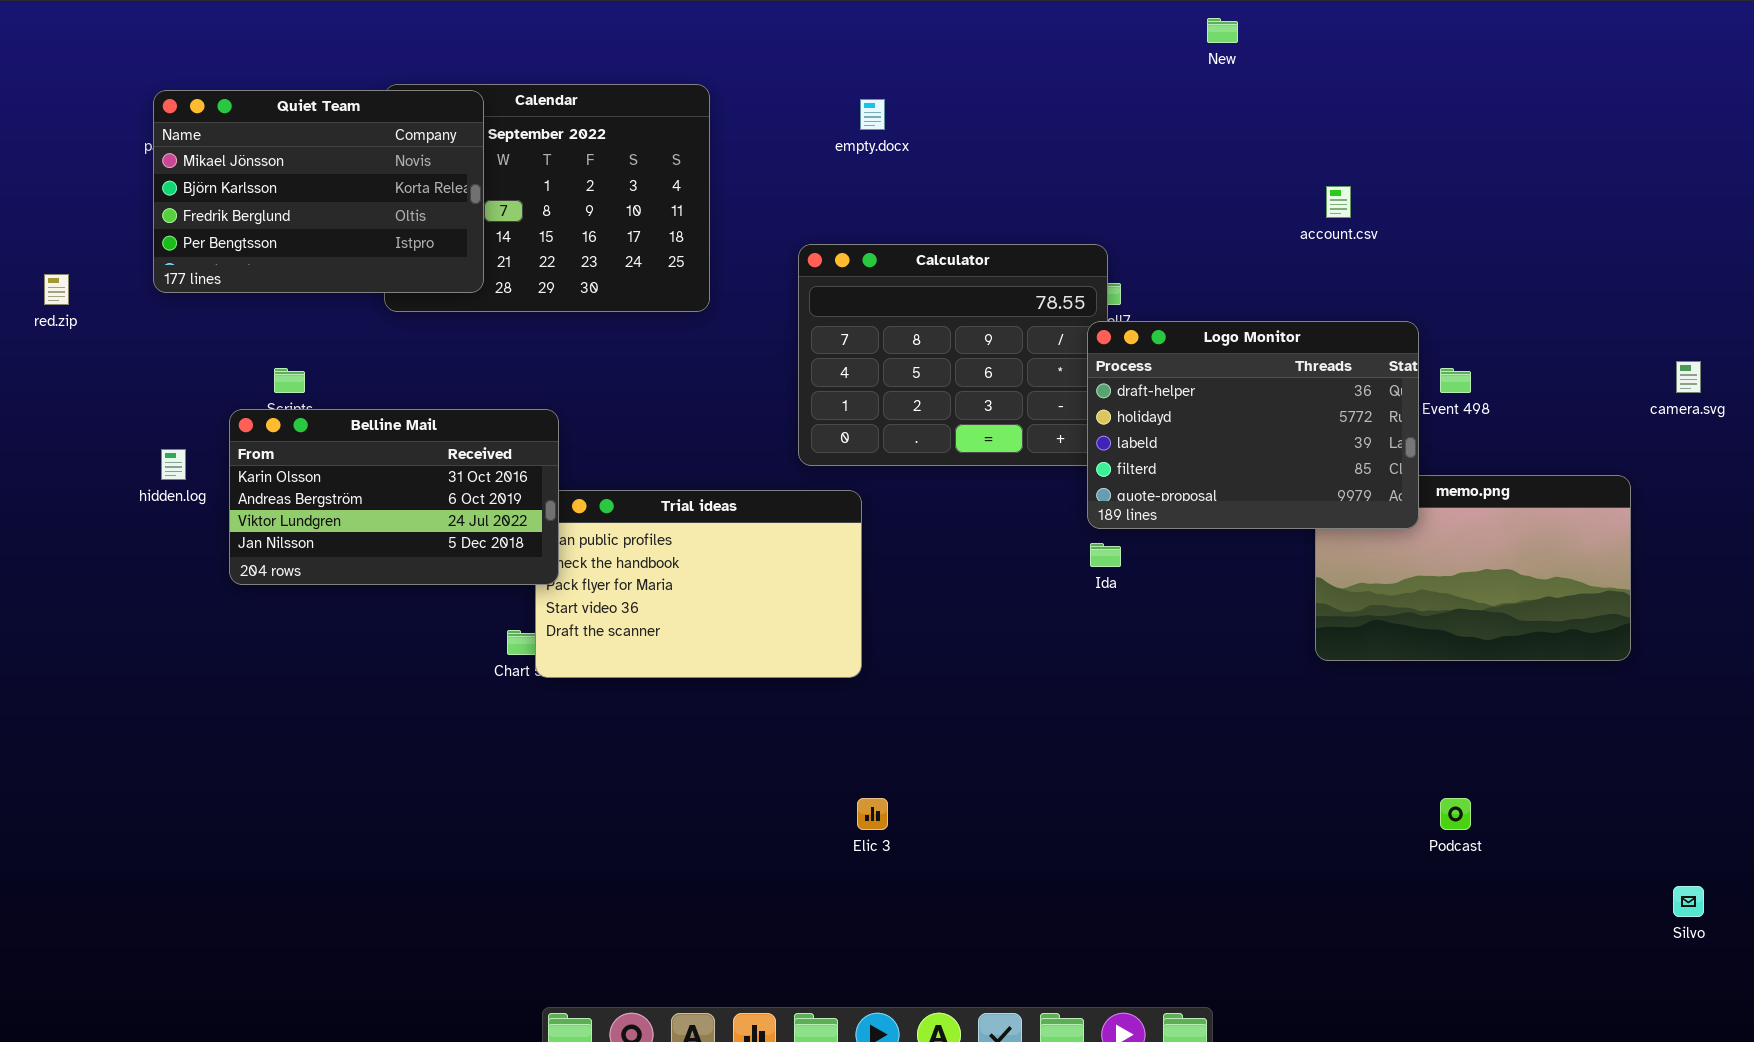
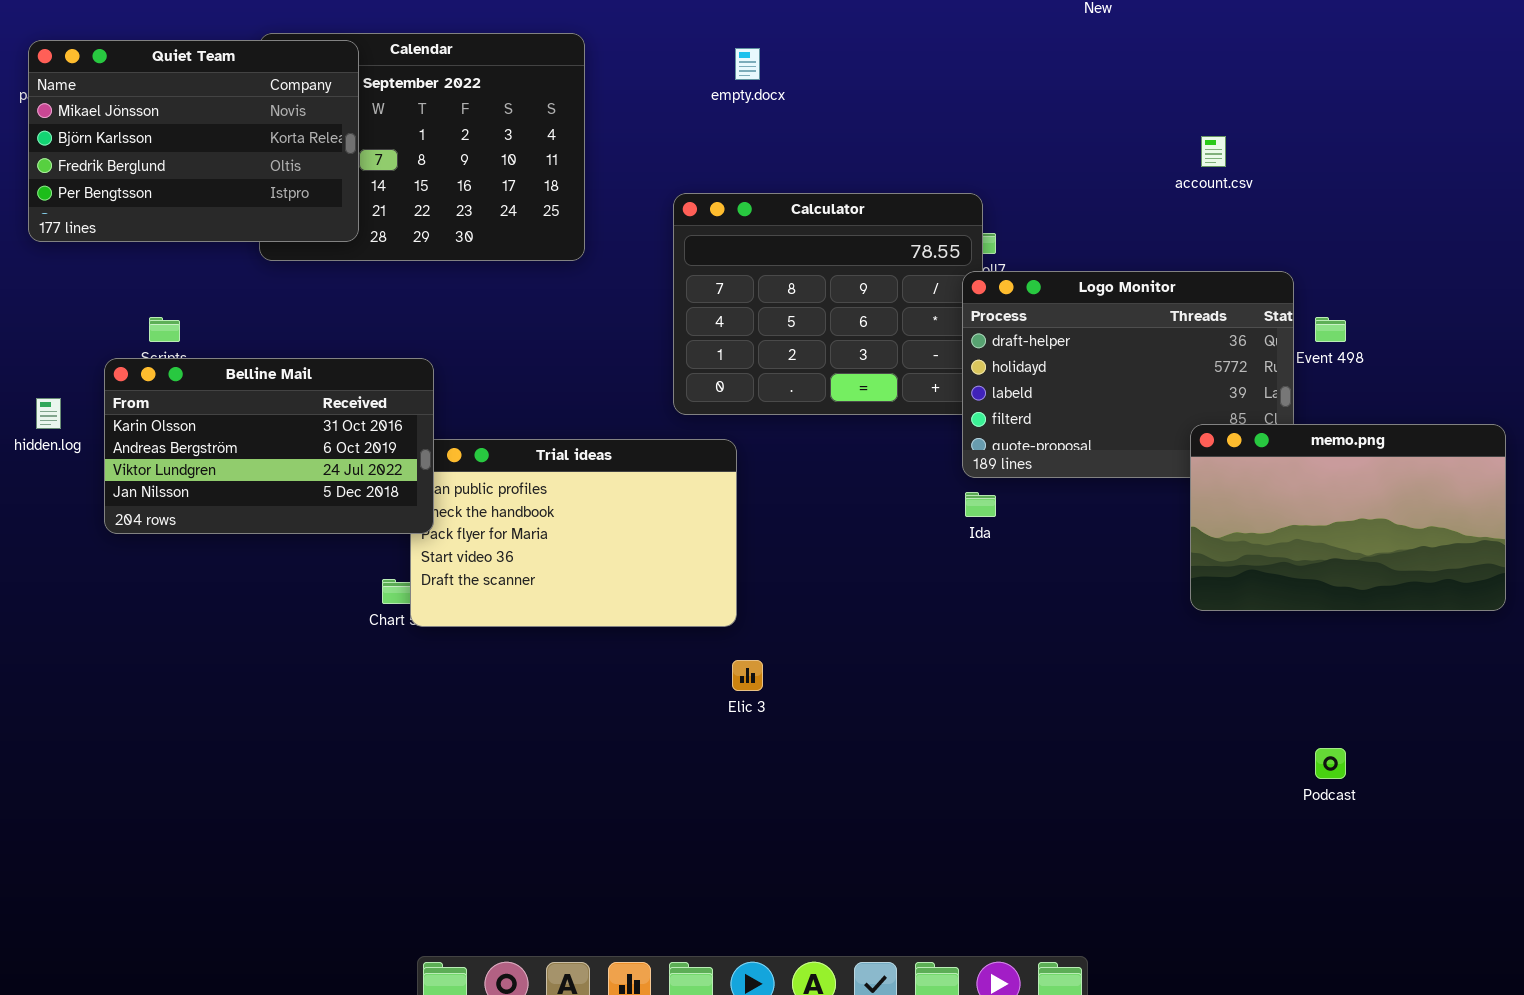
memo.png: [1315,475,1631,661] -> [1190,424,1506,611], raised
Elic 3: [857,798,888,830] -> [732,660,763,691], moved

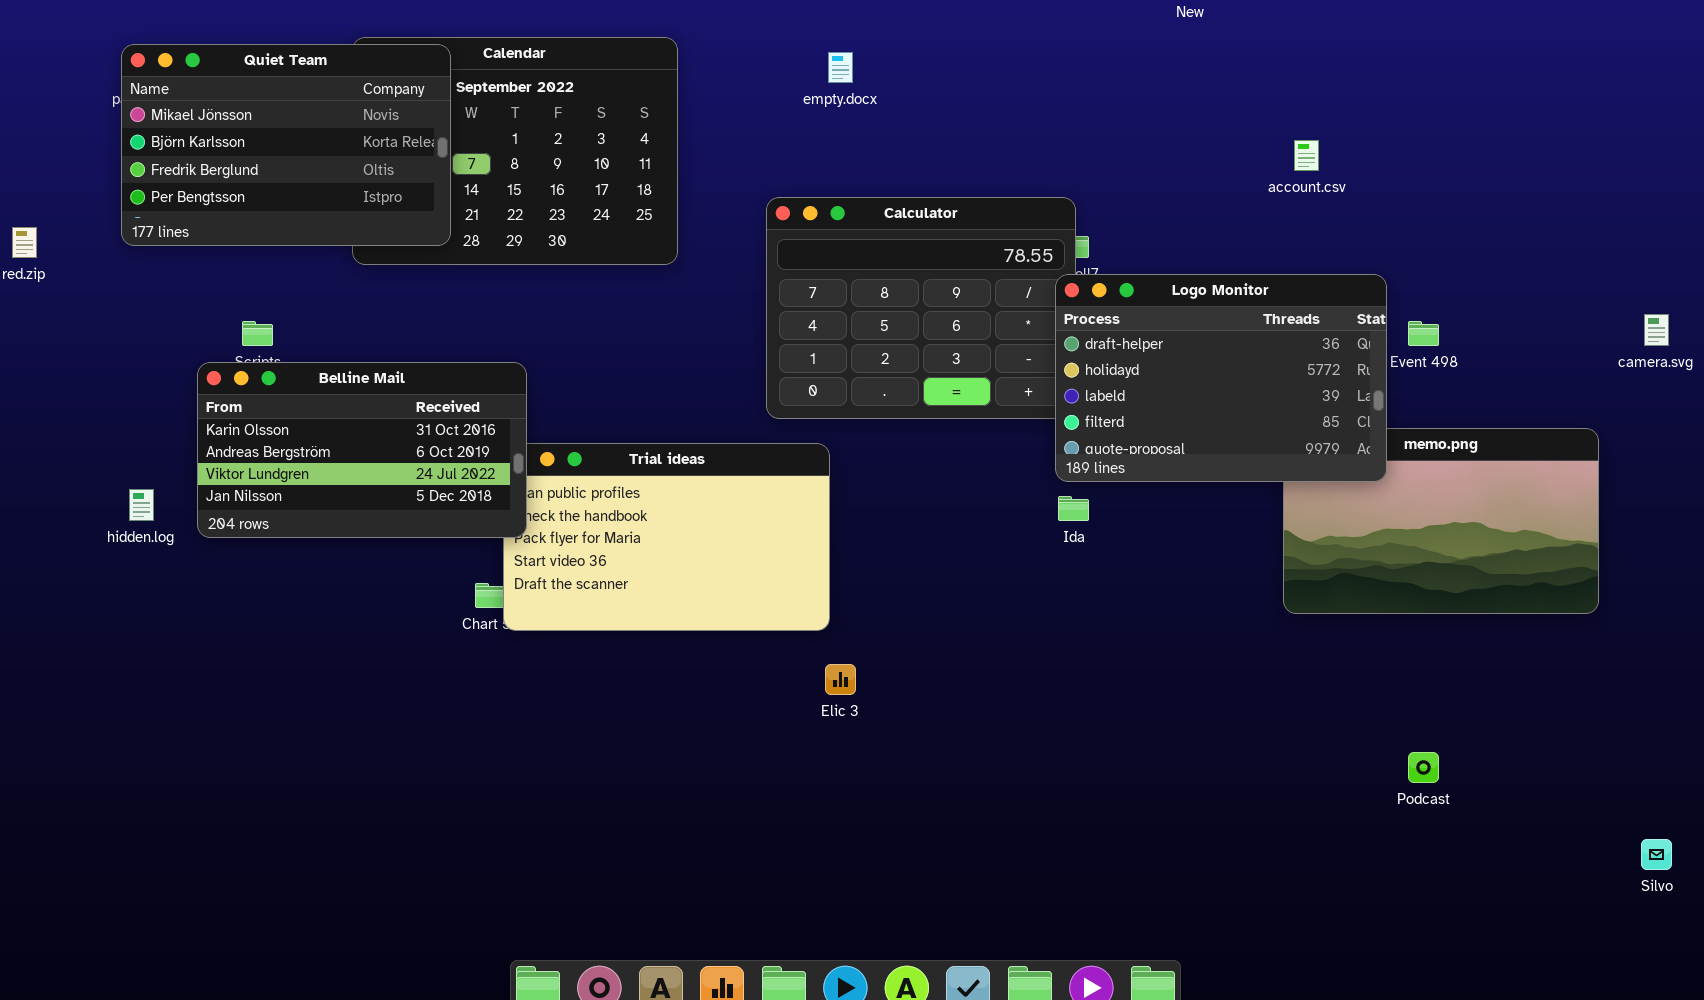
Logo Monitor: [962,271,1294,478] -> [1055,274,1387,482], raised
hidden.log: [36,398,61,429] -> [129,489,154,521], moved

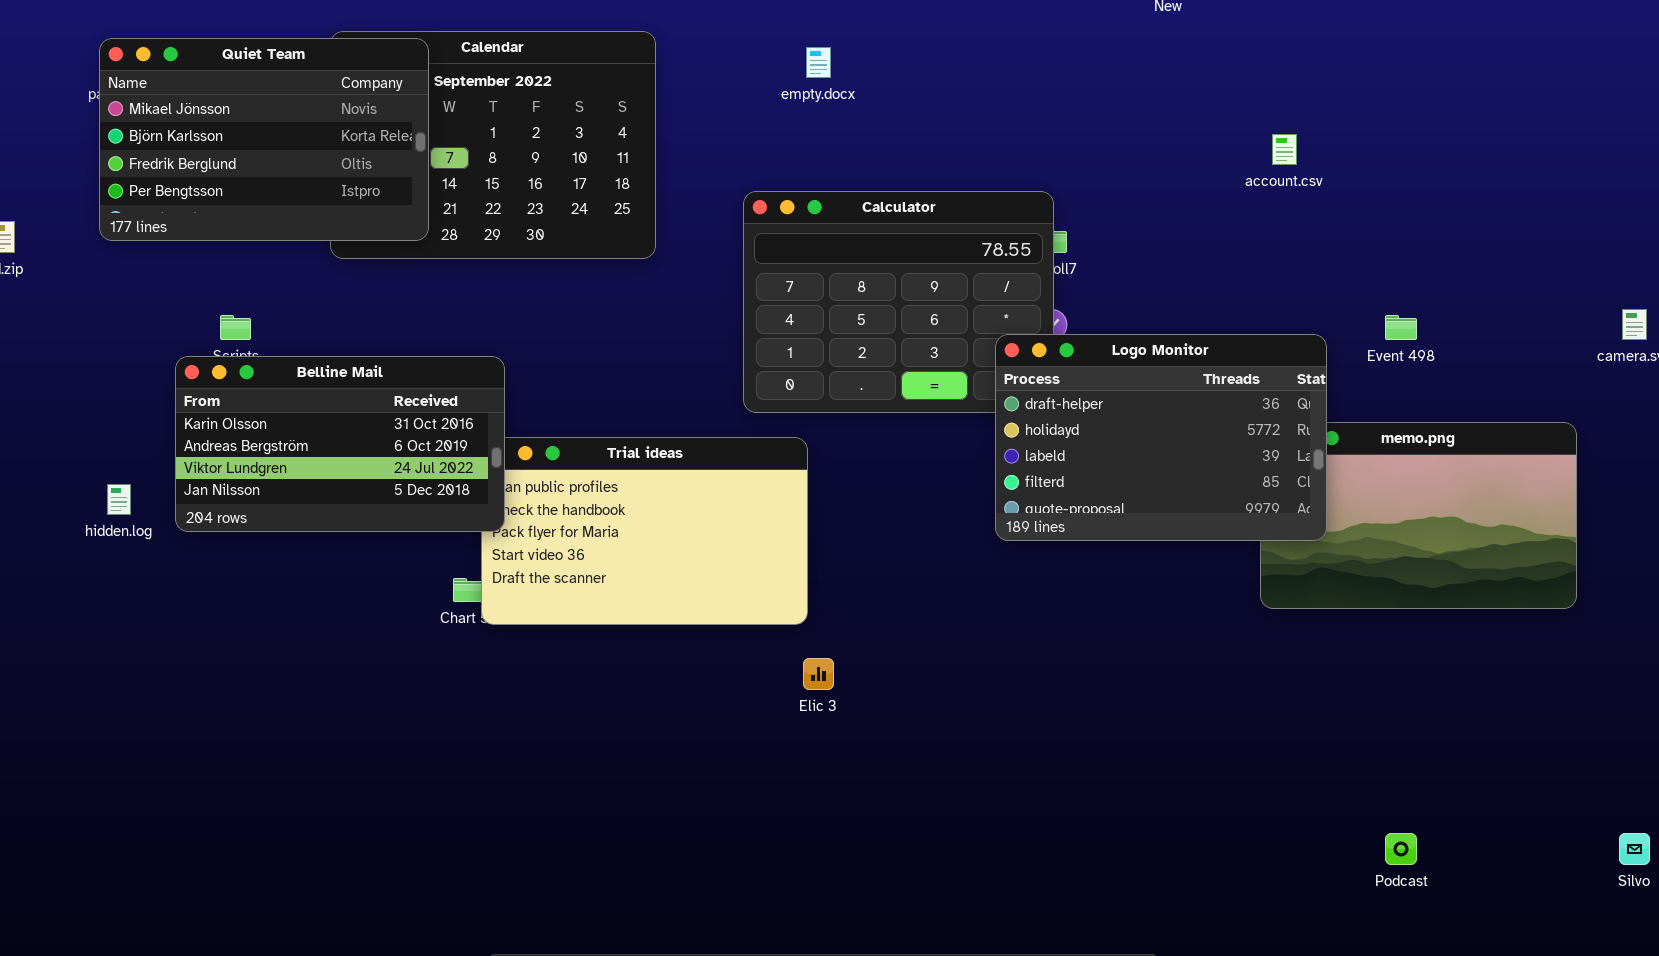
Logo Monitor: [1055,274,1387,482] -> [995,334,1327,541], moved
Podcast: [1408,752,1439,783] -> [1385,833,1417,865], moved

